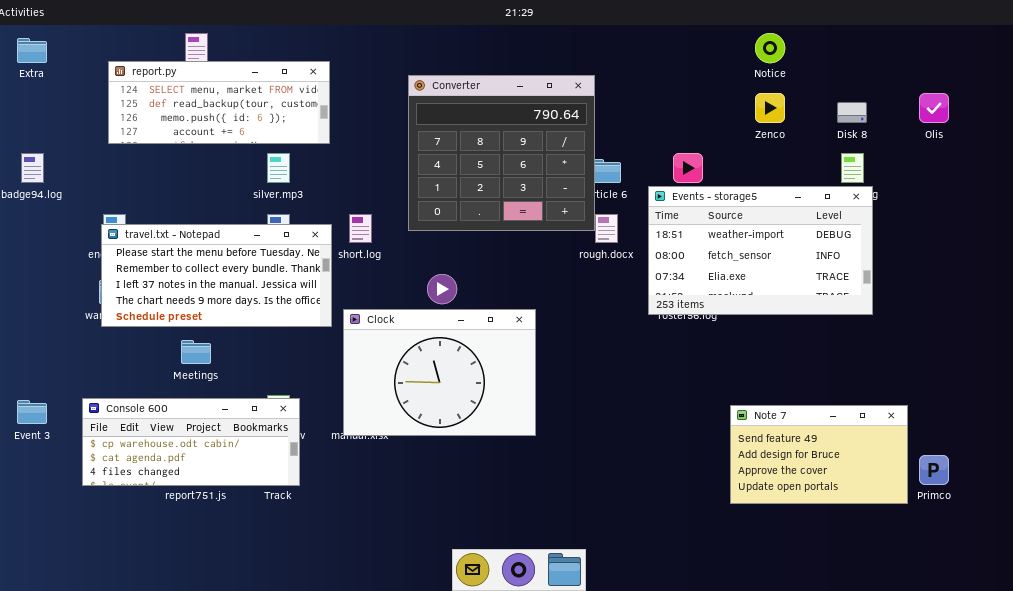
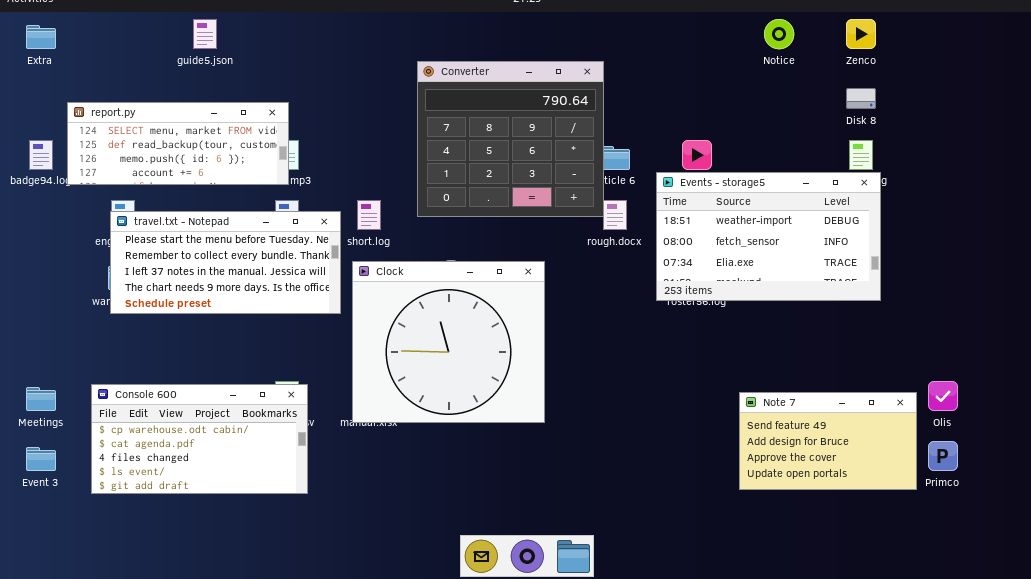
report.py: [108,61,330,144] -> [67,102,289,185], moved
Zenco: [755,93,785,123] -> [846,19,876,49], moved
Olis: [919,93,949,123] -> [928,381,958,411], moved
Clock: [343,309,536,436] -> [352,261,545,423], resized
Meetings: [181,340,211,364] -> [26,387,56,411], moved
Console 600: [82,398,300,486] -> [91,384,308,494], resized
Event 3: [17,400,47,424] -> [26,447,56,471], moved

